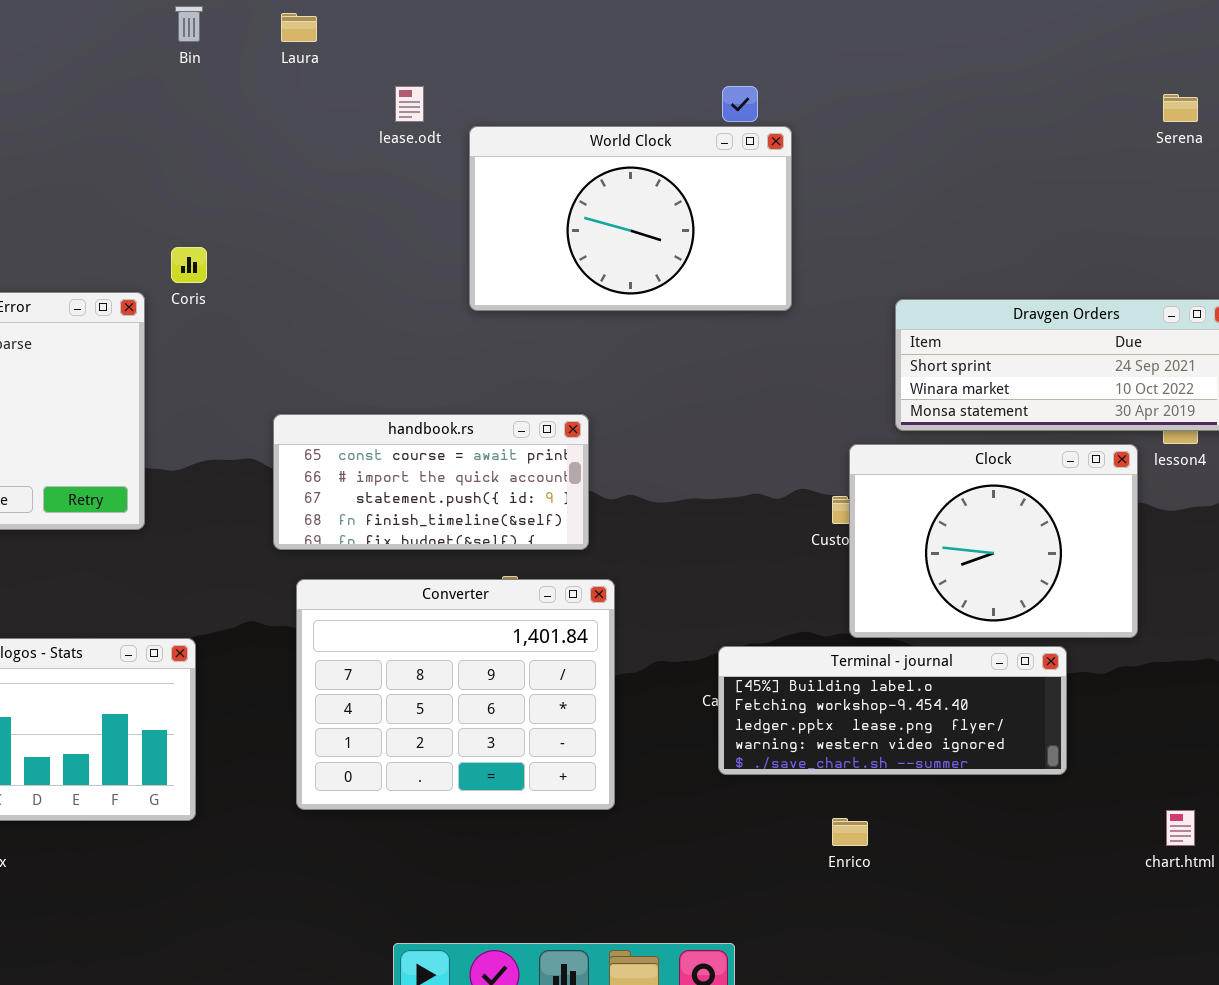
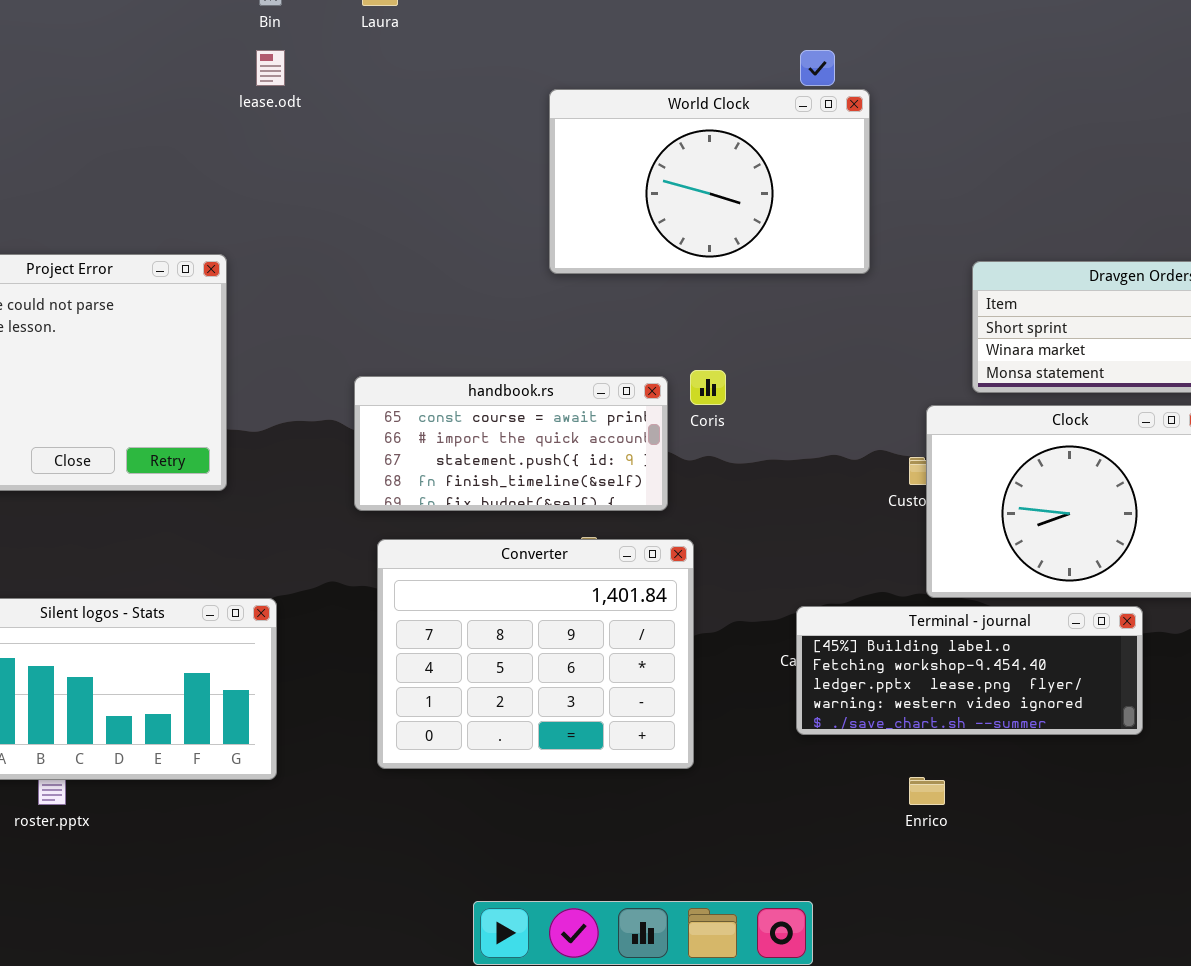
lease.odt: [395,86,424,122] -> [256,50,285,86], moved
Coris: [171,247,207,283] -> [690,370,726,405], moved

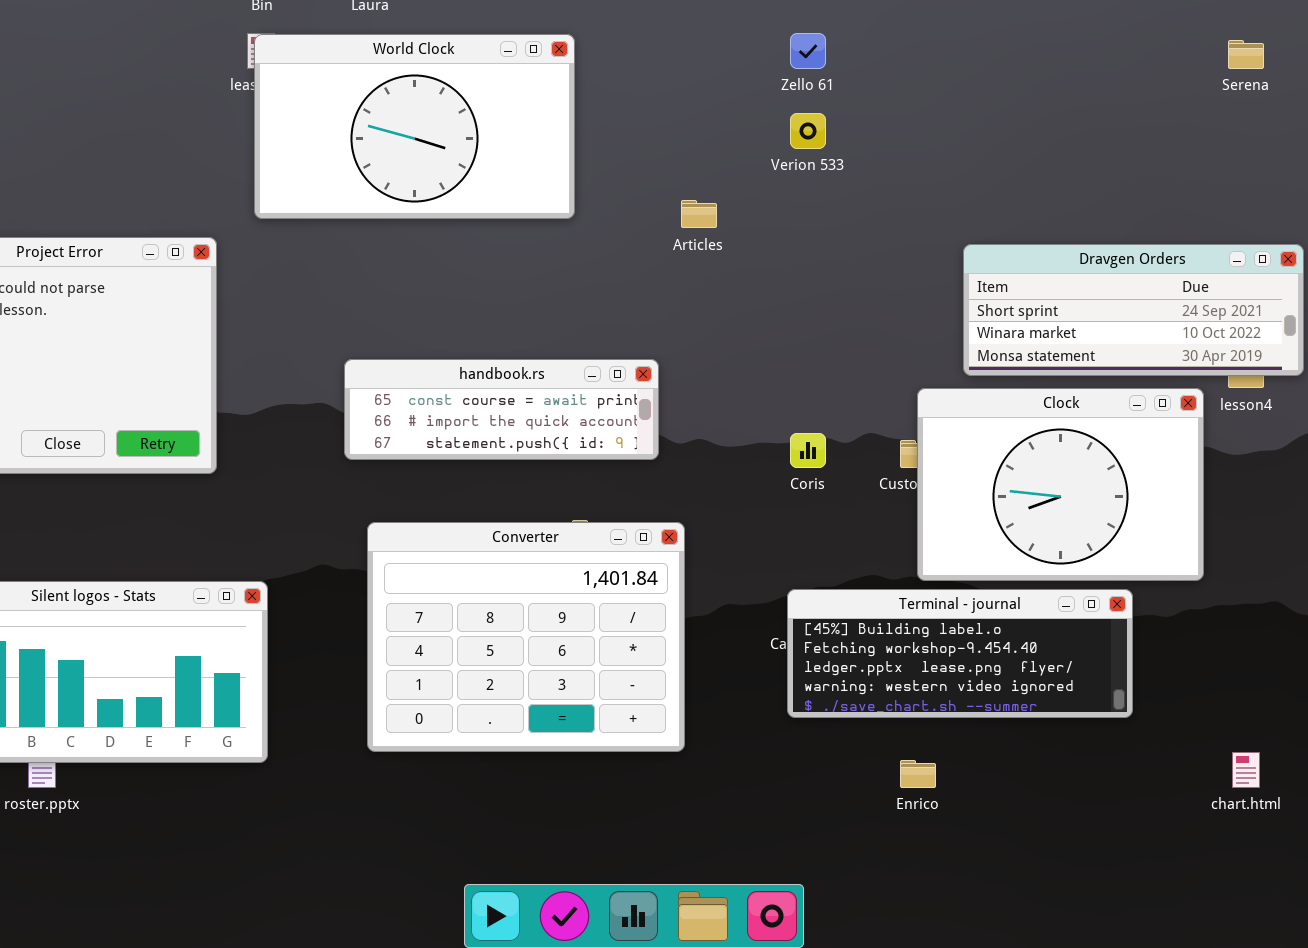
World Clock: [549,89,870,274] -> [254,34,575,219], moved
Coris: [690,370,726,405] -> [790,433,826,468], moved
handbook.rs: [354,376,668,511] -> [344,359,659,460], resized

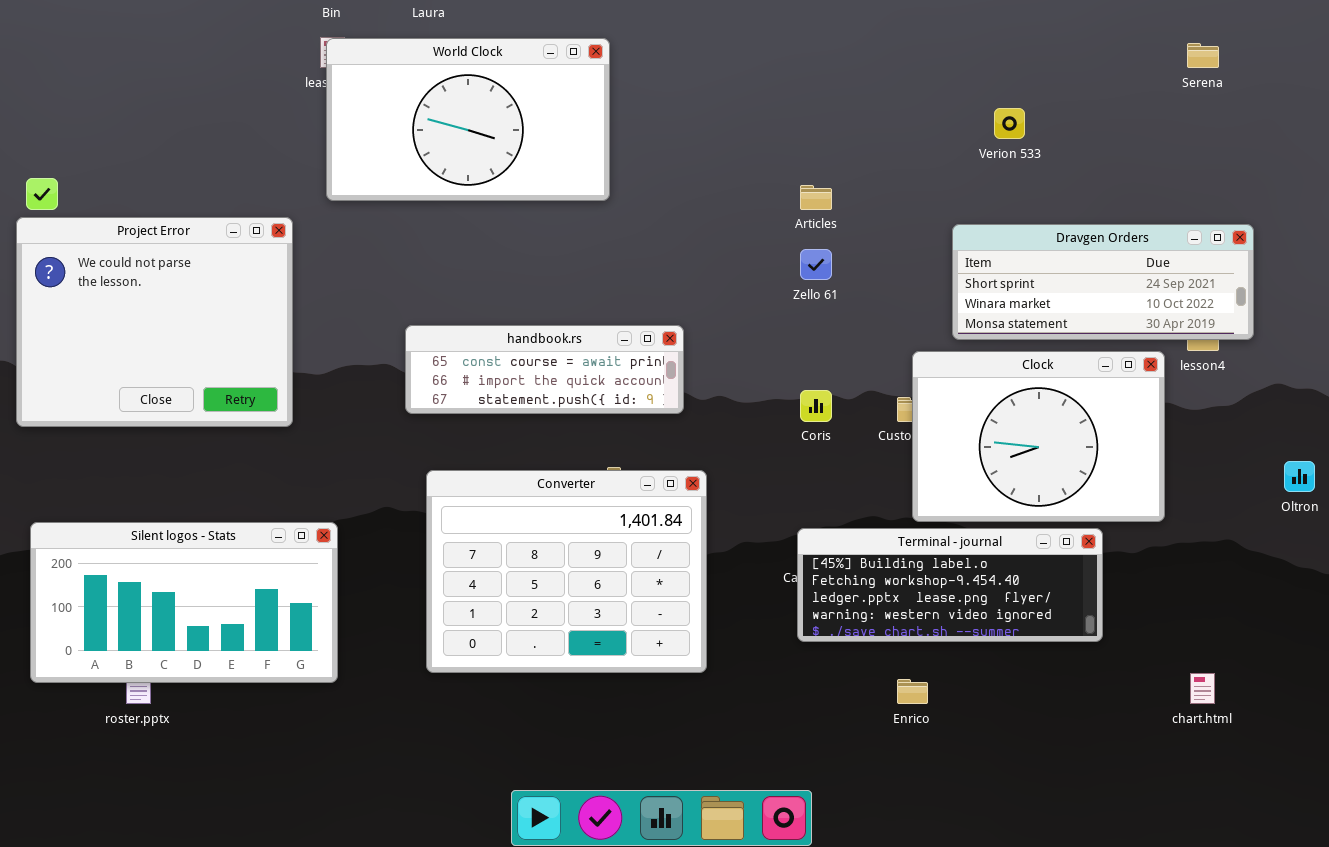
Zello 61: [790,33,826,69] -> [800,249,832,280], moved
Verion 533: [790,113,826,149] -> [994,108,1025,139], moved
Articles: [681,200,717,228] -> [800,185,832,210], moved

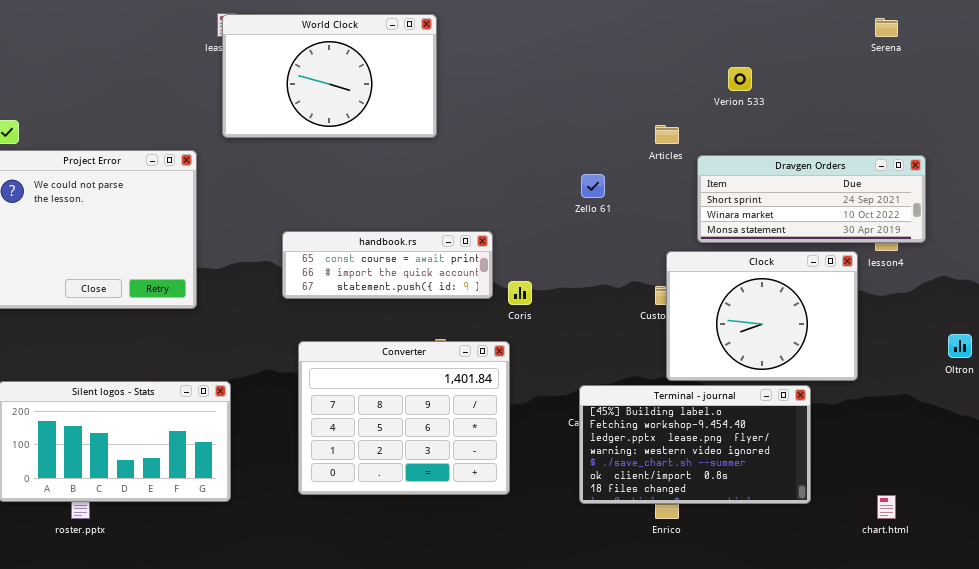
Articles: [800,185,832,210] -> [655,125,679,144], moved
Coris: [800,390,832,422] -> [508,281,532,305], moved
Terminal - journal: [797,528,1103,642] -> [579,385,811,504], resized

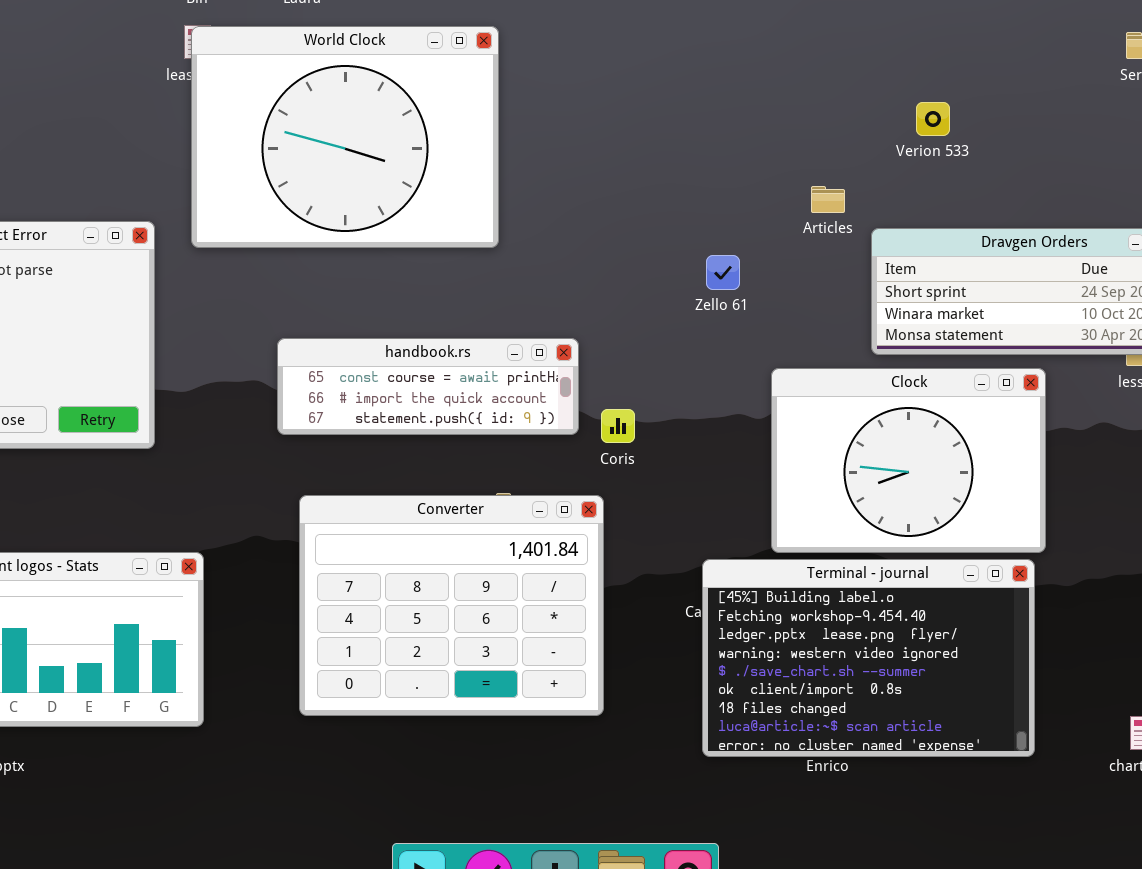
World Clock: [222,14,437,138] -> [191,26,499,248], resized
Clock: [666,251,858,381] -> [771,368,1046,553], moved
Terminal - journal: [579,385,811,504] -> [702,559,1035,757], resized

